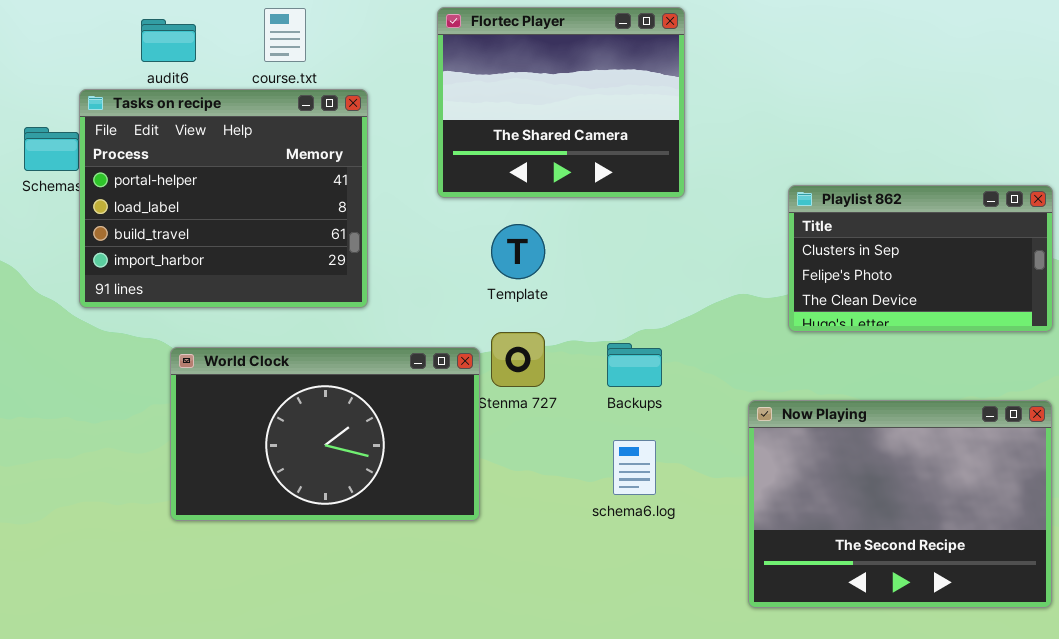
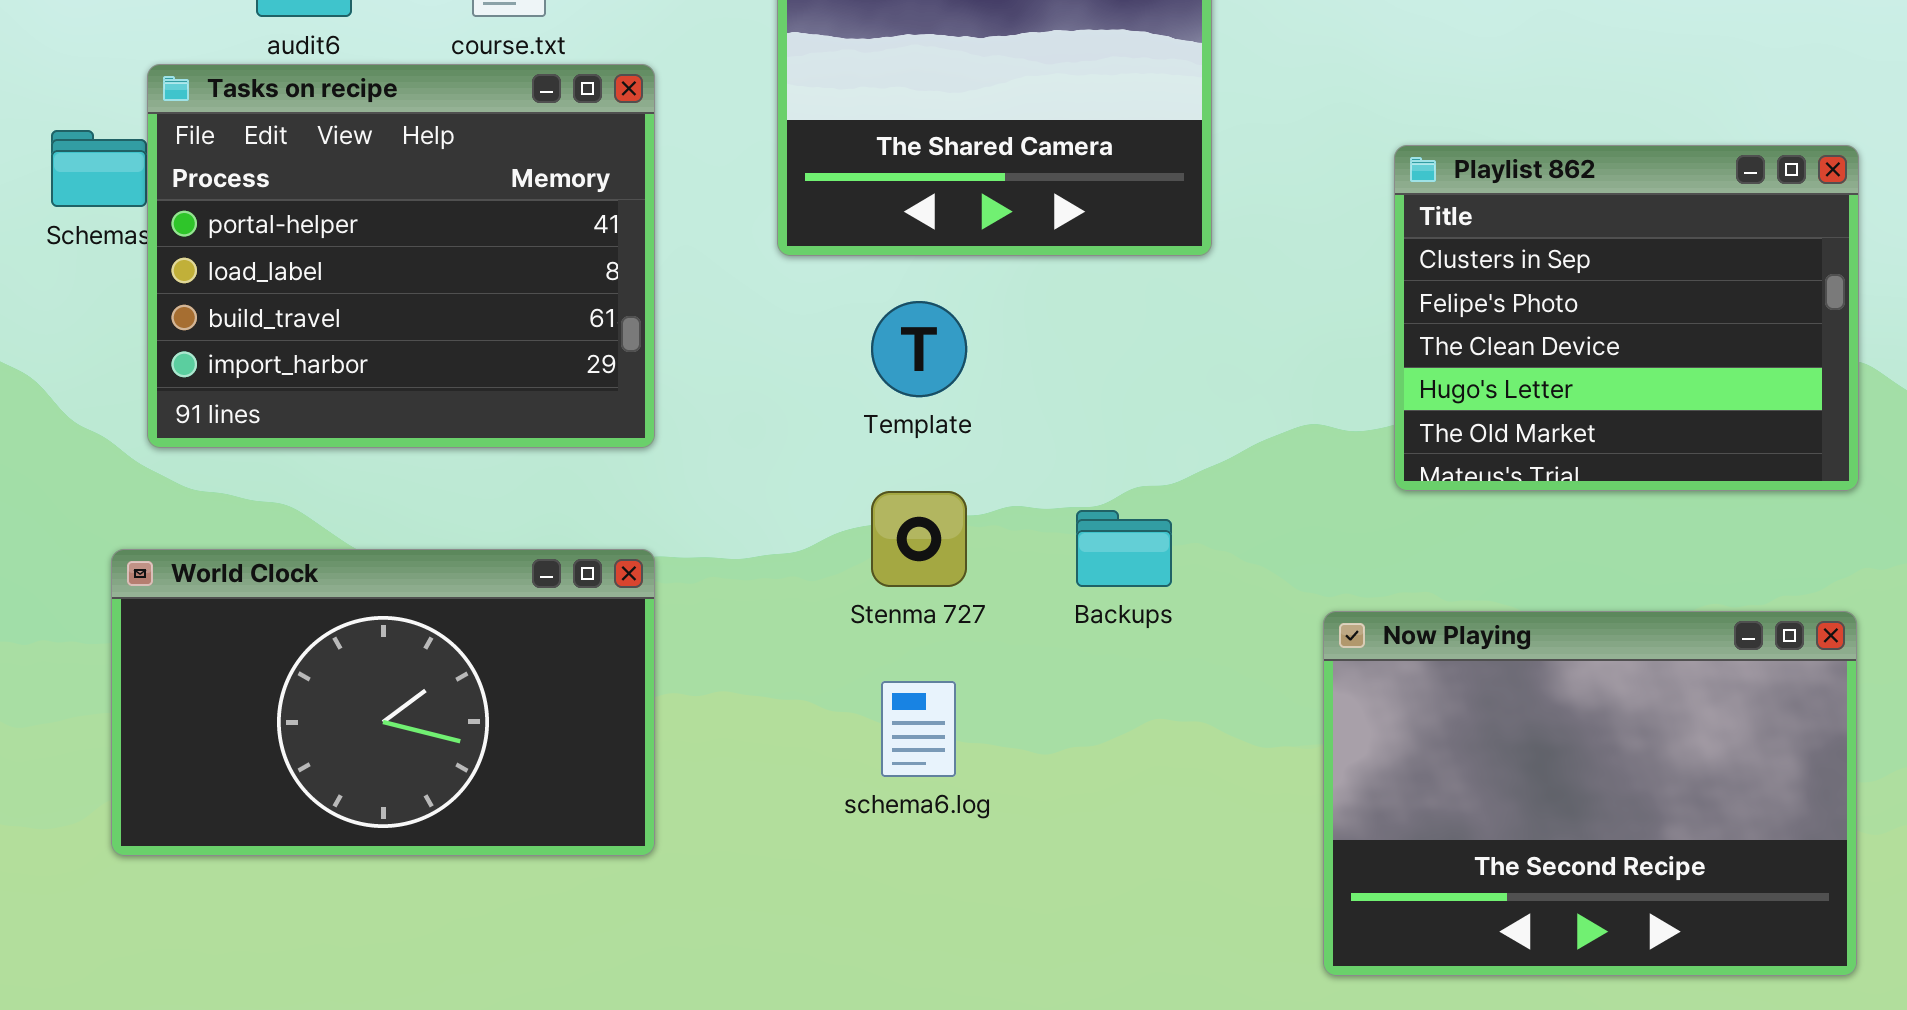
Playlist 862: [788,185,1053,332] -> [1394,145,1859,491], resized
World Clock: [170,347,480,521] -> [111,549,655,856], moved
schema6.log: [613,440,656,495] -> [881,681,956,777], moved

